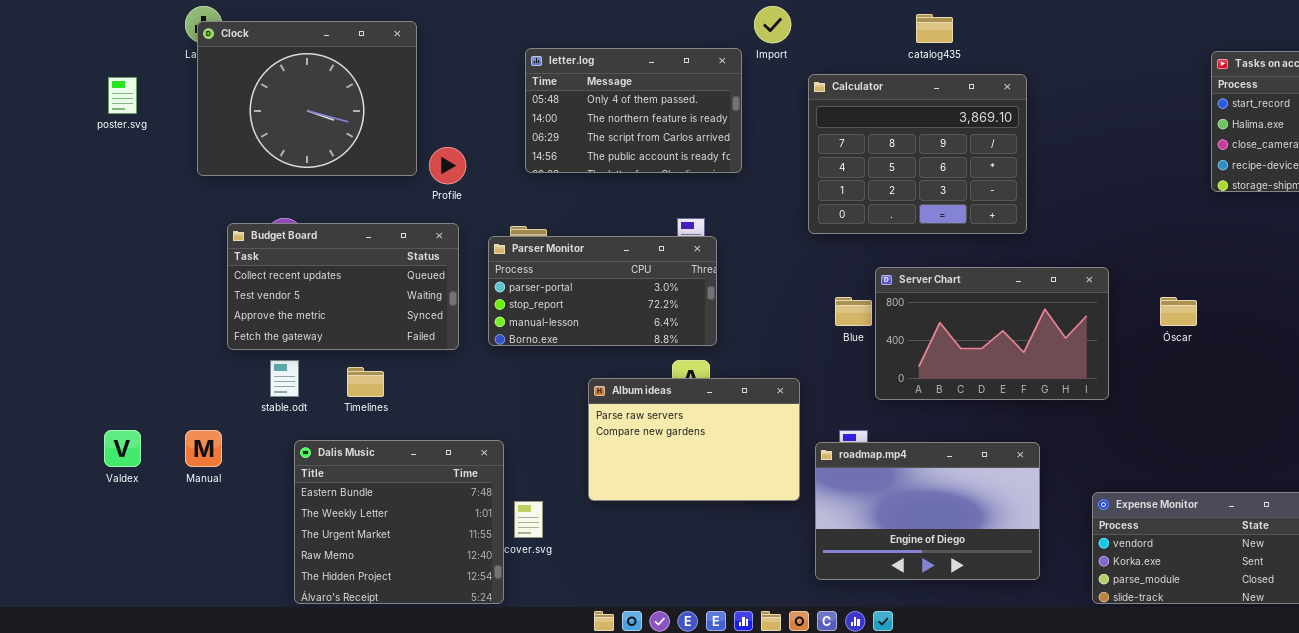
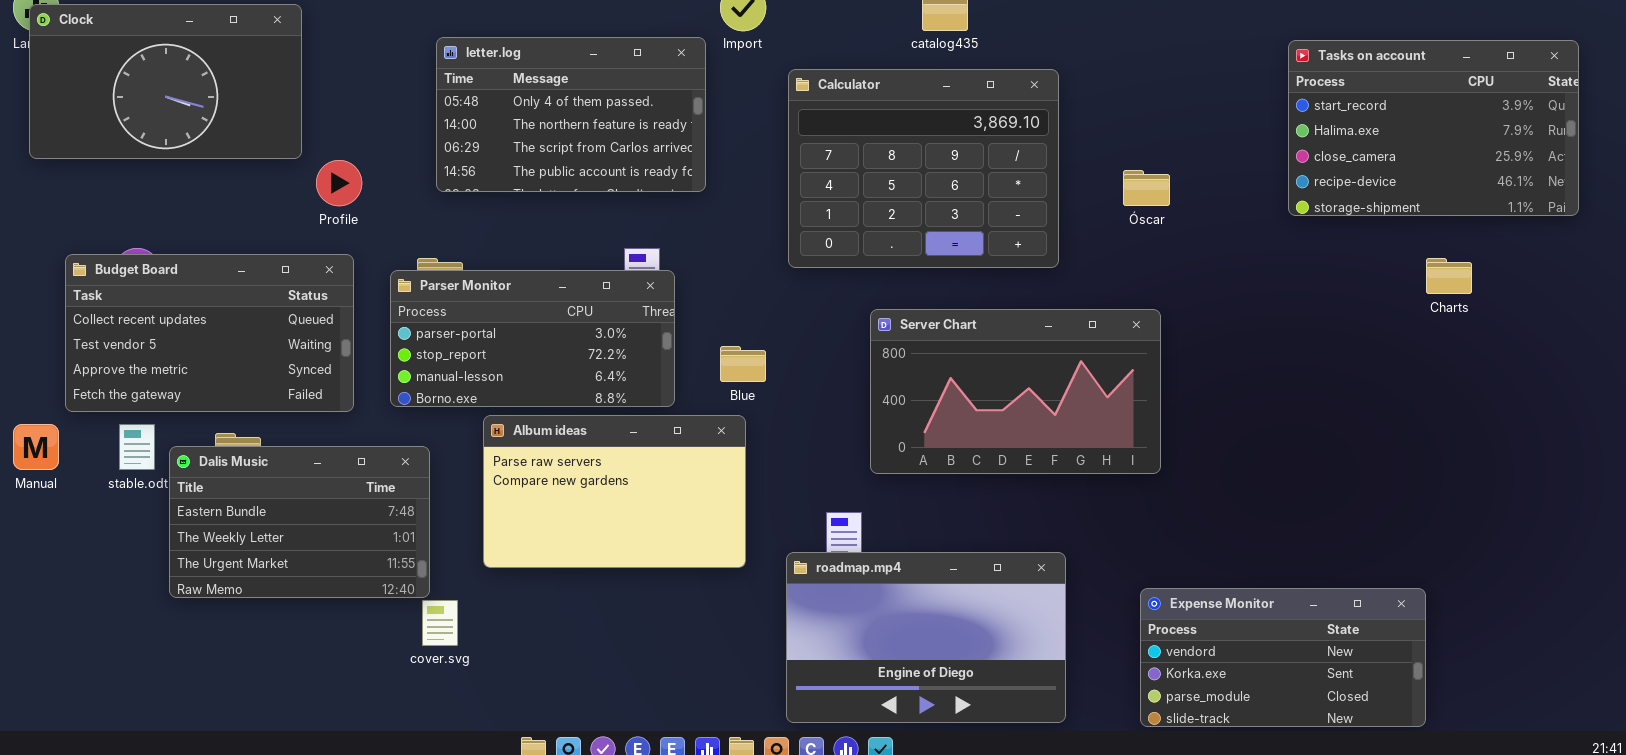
Clock: [197,21,417,176] -> [29,4,302,159], resized
Blue: [835,297,872,326] -> [720,346,766,382], moved
Óscar: [1160,297,1197,326] -> [1123,170,1170,206], moved
Album ideas: [588,378,800,501] -> [483,415,746,568], moved
Manual: [185,430,222,467] -> [13,424,59,470], moved
Dalis Music: [294,440,504,604] -> [169,446,430,598], moved, resized
roadmap.mp4: [815,442,1040,580] -> [786,552,1066,723], moved

